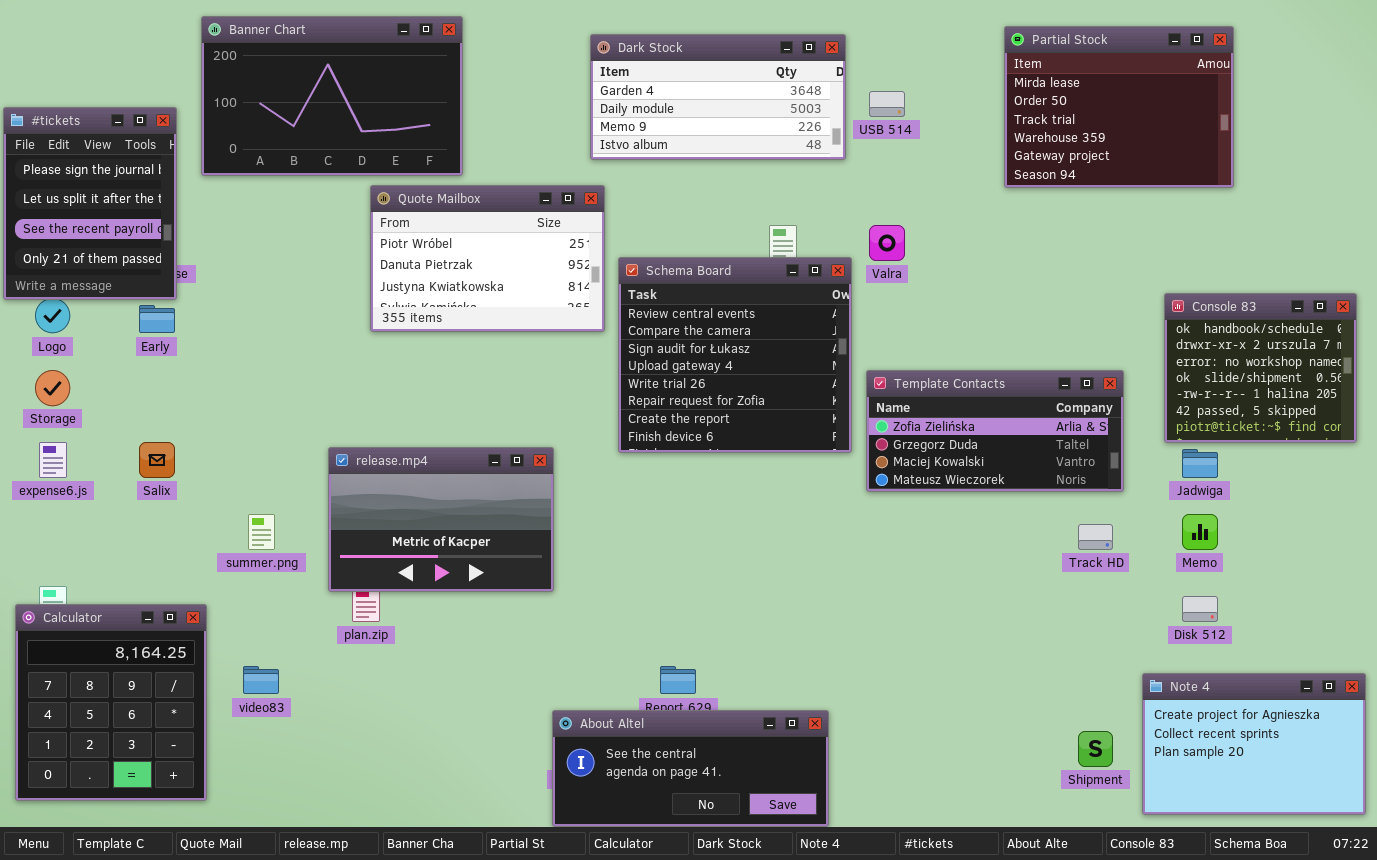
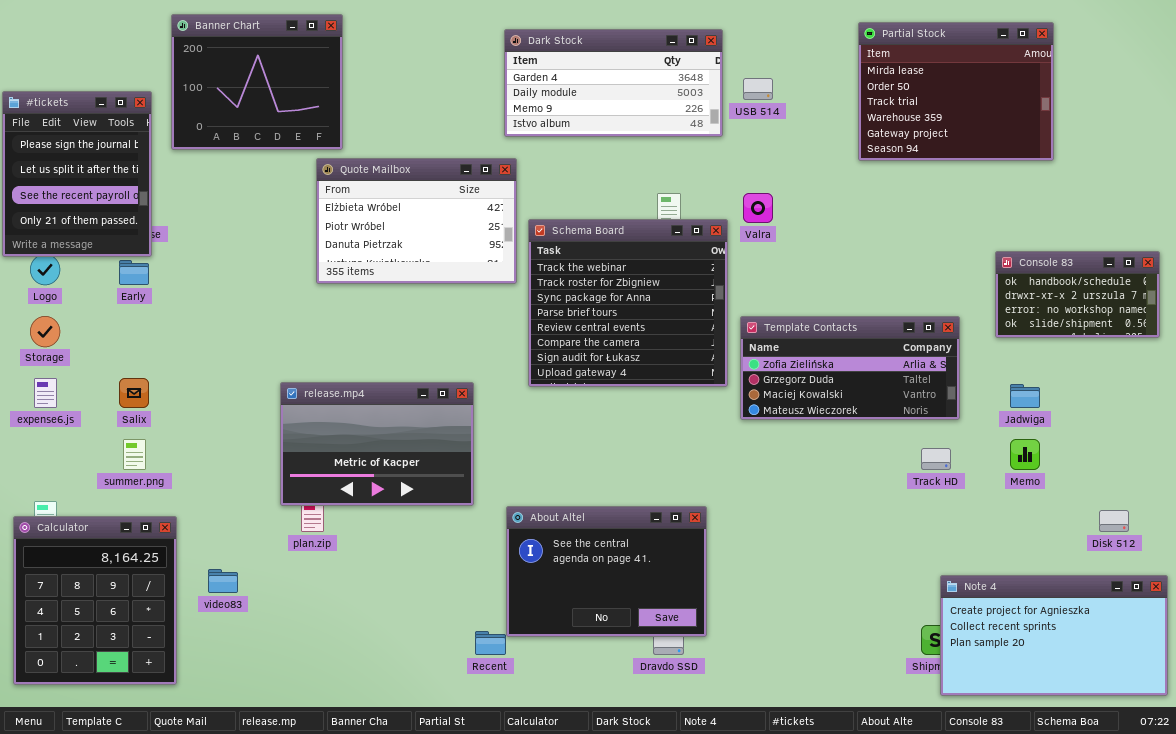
Banner Chart: [201,16,463,176] -> [171,14,343,150], resized
Quote Mailbox: [370,185,605,332] -> [316,158,517,284], scrolled up 1 row
Schema Board: [618,257,852,453] -> [528,219,728,387], scrolled up 4 rows
Console 83: [1164,293,1357,443] -> [995,251,1160,338], resized
summer.png: [248,514,275,550] -> [123,439,146,470], moved
Disk 512: [1182,596,1218,622] -> [1099,510,1129,532], moved
Note 4: [1142,673,1366,815] -> [940,575,1168,696], resized
About Altel: [552,710,829,827] -> [506,506,707,637], moved, resized

